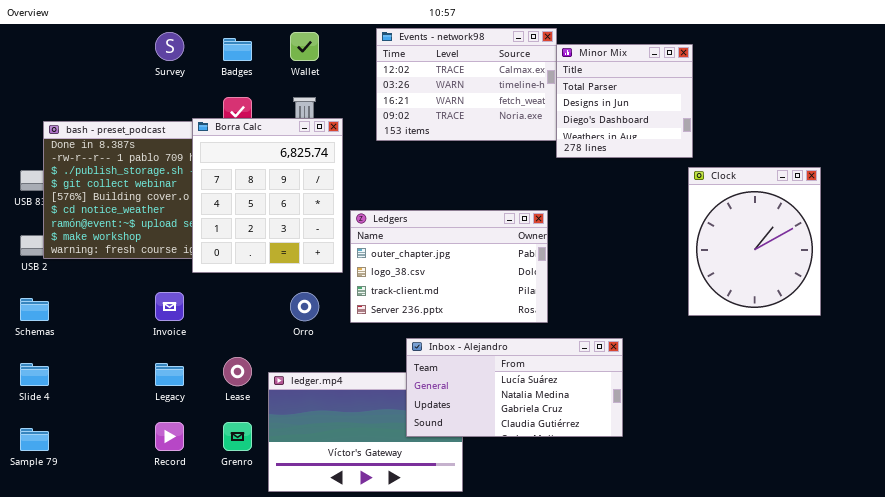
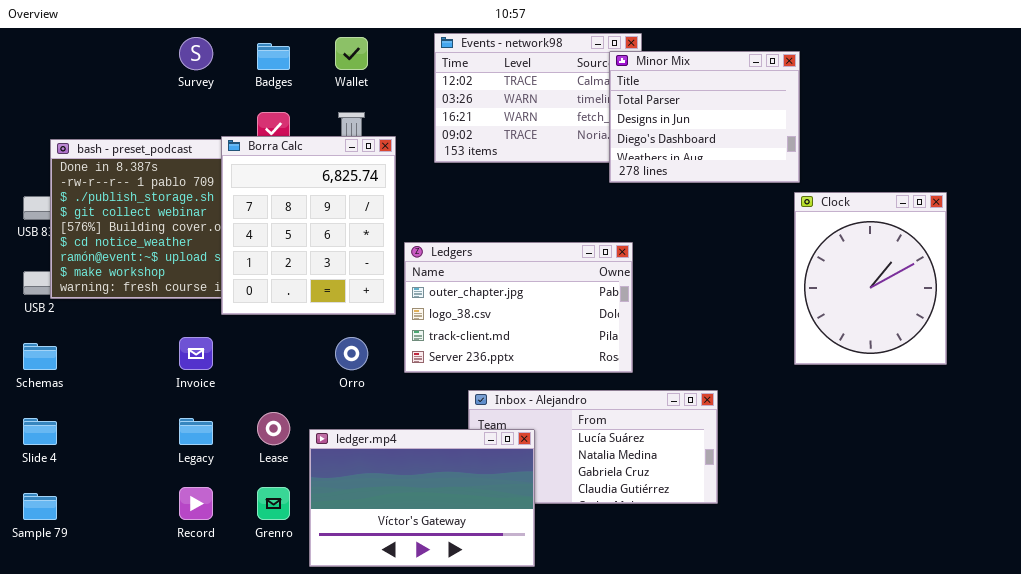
Minor Mix: [556,44,693,158] -> [609,51,800,183], resized
ledger.mp4: [268,372,463,492] -> [309,429,535,567], raised

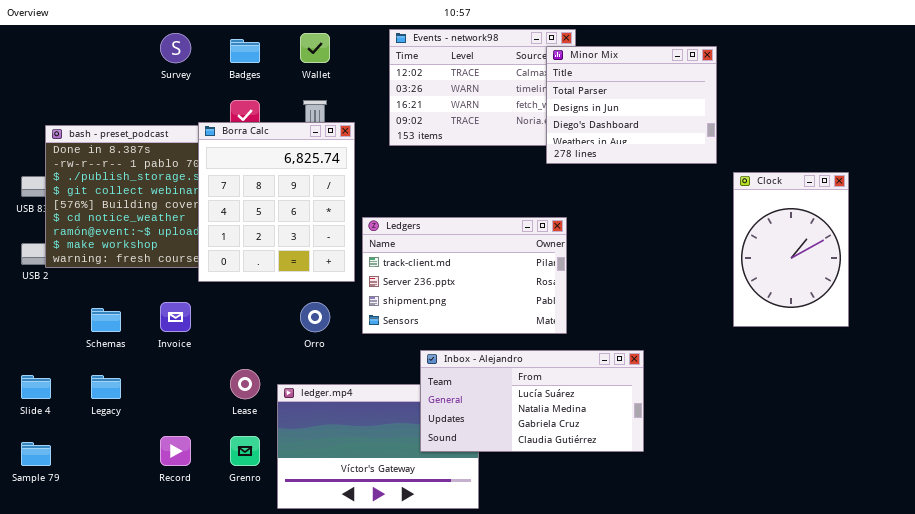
Clock: [794,192,947,365] -> [733,172,849,327], resized
Ledgers: [404,242,633,373] -> [362,217,567,334], scrolled down 2 rows
Schemas: [23,343,57,370] -> [91,308,121,332], moved
Inbox - Alejandro: [468,390,718,504] -> [420,350,644,452], raised
Legacy: [179,418,213,445] -> [91,375,121,399], moved

